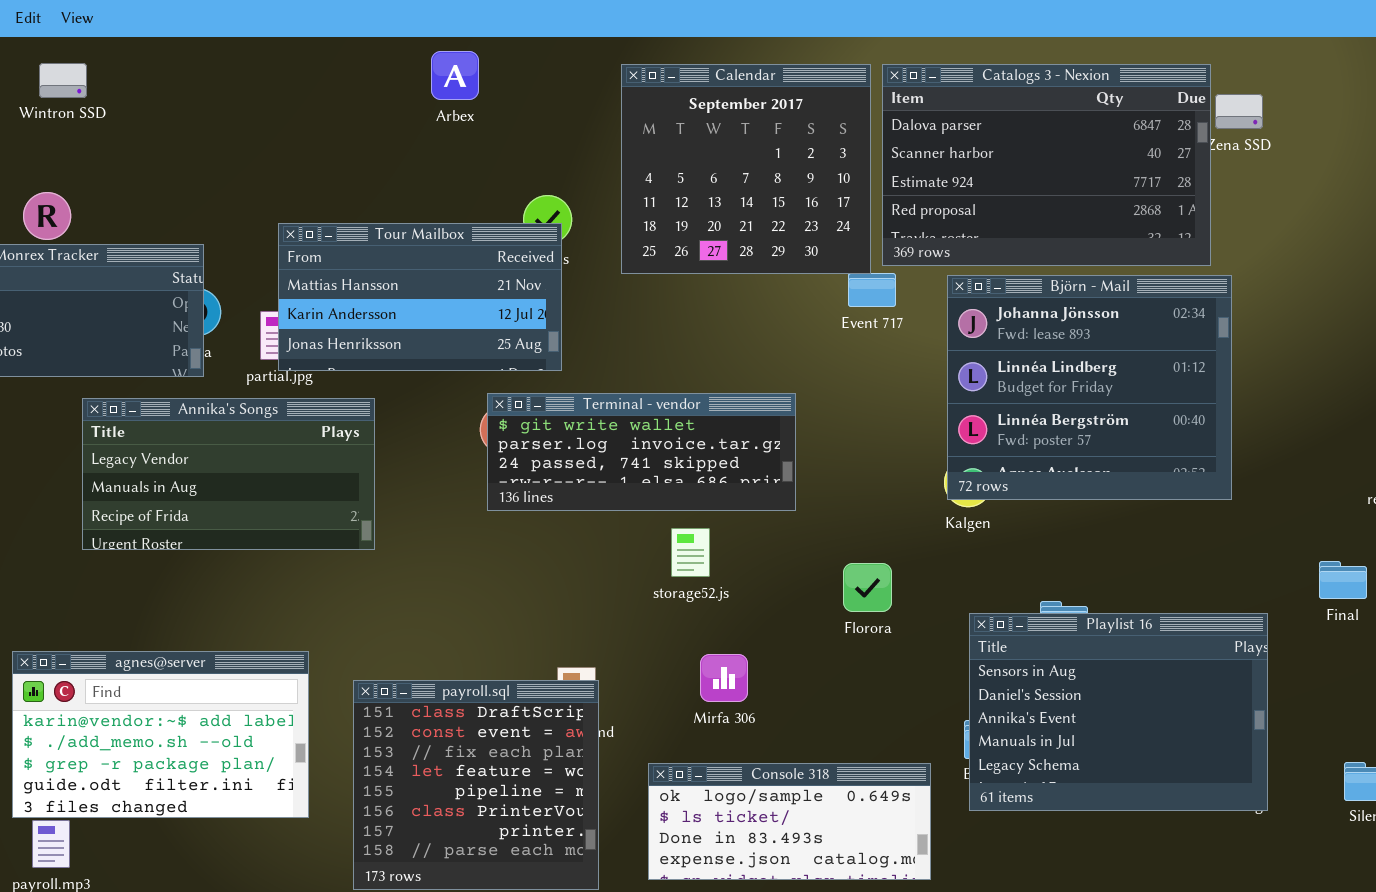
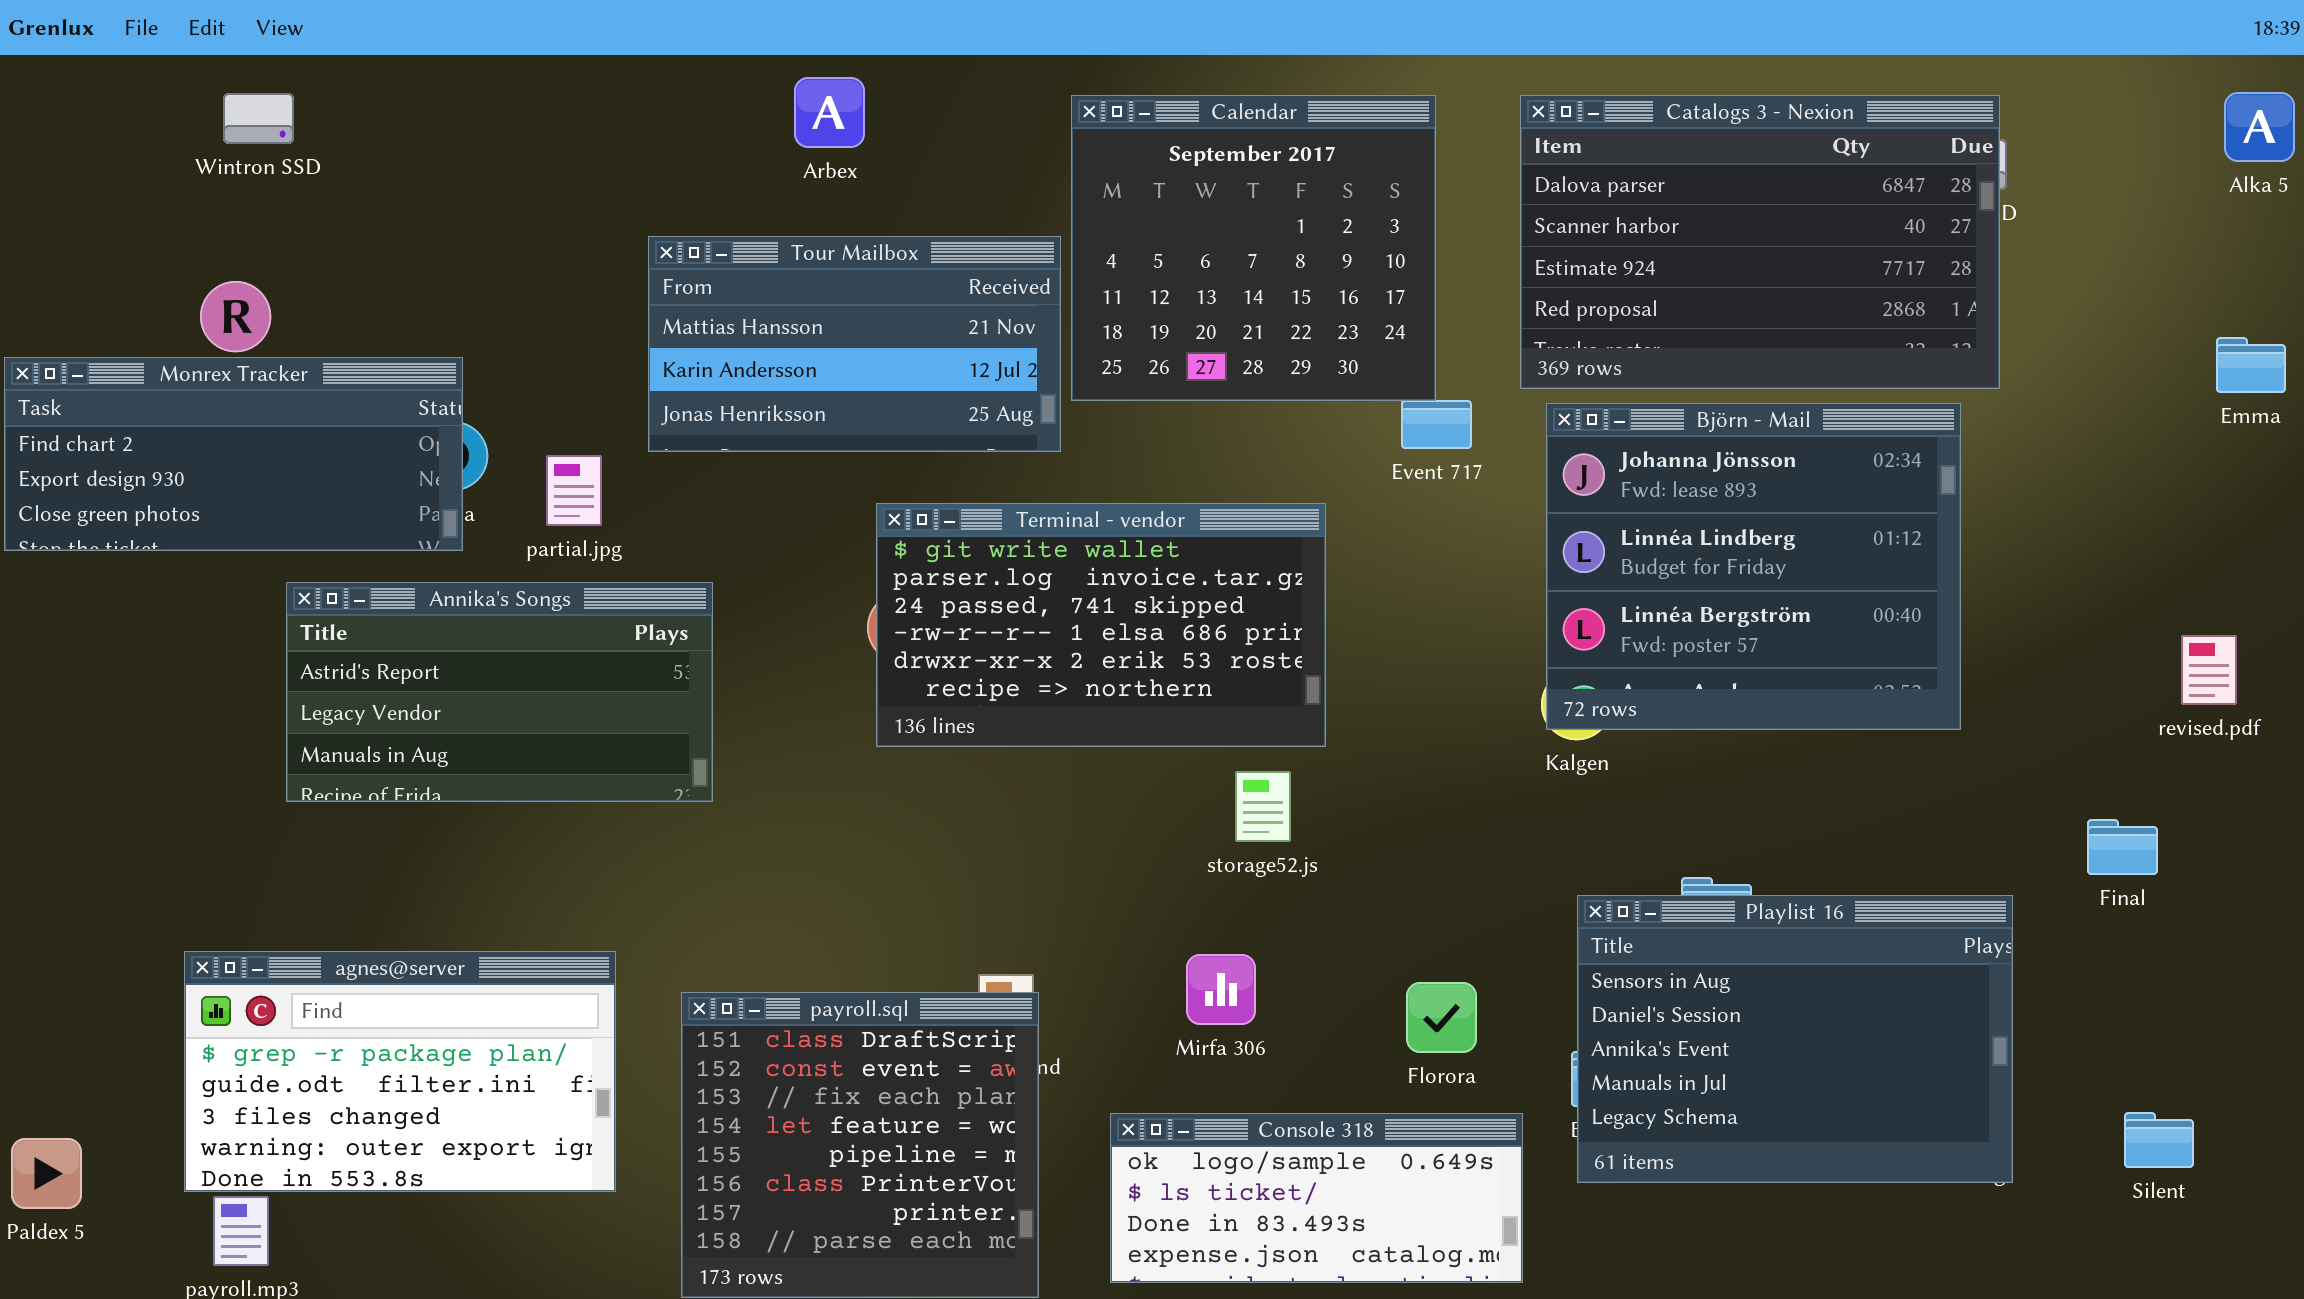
Catalogs 3 - Nexion: [882,64,1211,266] -> [1520,95,2000,389], moved
Tour Mailbox: [278,223,562,371] -> [648,236,1061,452], moved
Terminal - vendor: [487,393,796,511] -> [876,503,1326,747], resized
Annika's Songs: [82,398,375,550] -> [286,582,713,802], scrolled up 1 row
storage52.js: [671,528,710,577] -> [1235,771,1291,842], moved
Florora: [843,563,892,612] -> [1406,982,1477,1053], moved
agnes@server: [12,651,309,818] -> [184,951,616,1192], scrolled down 2 rows

